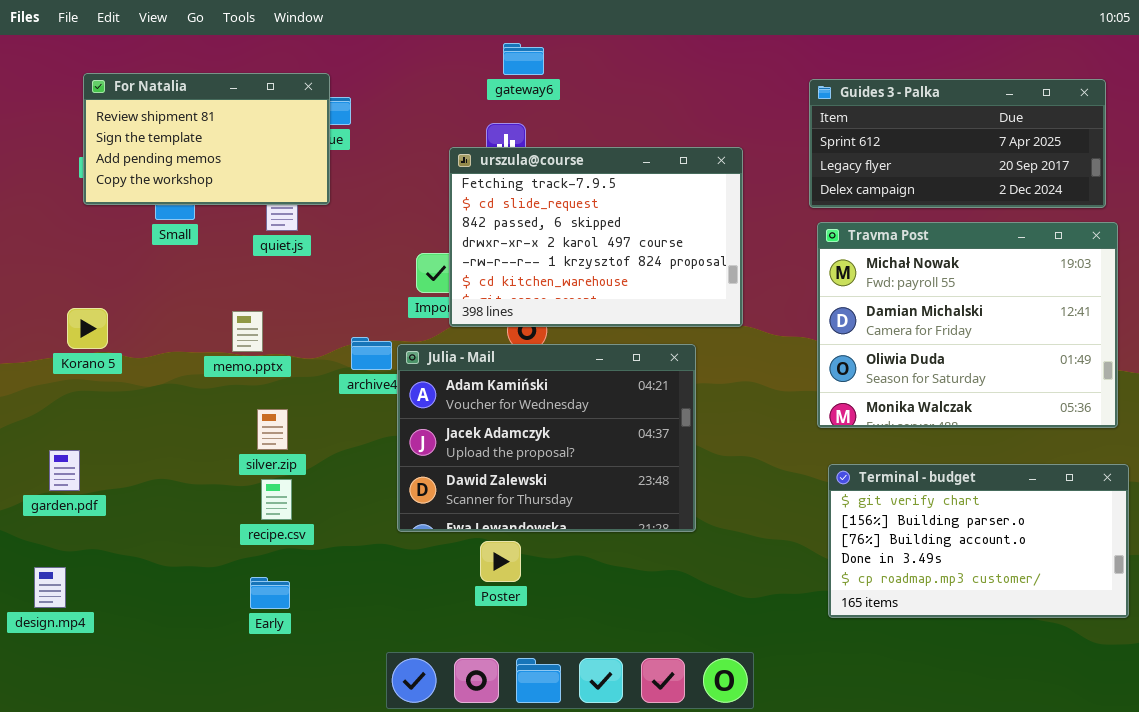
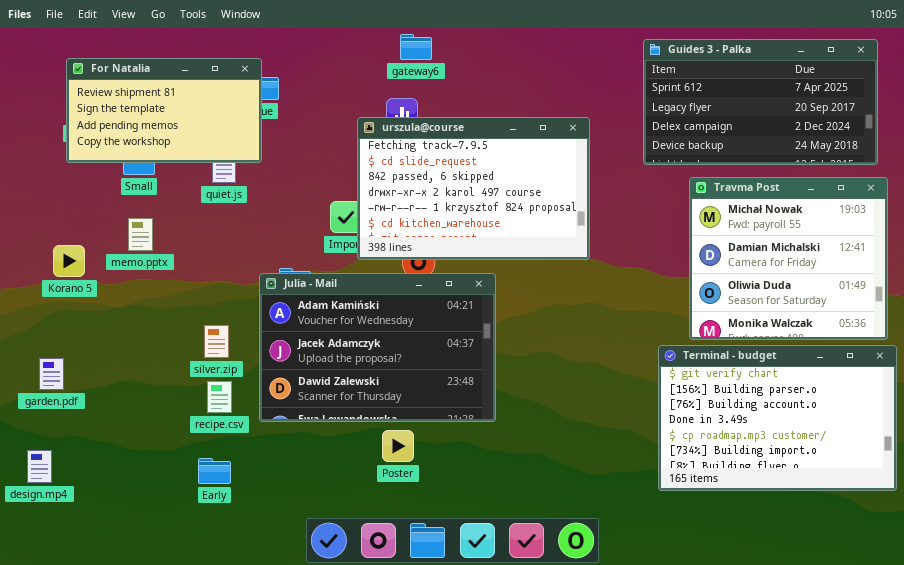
Guides 3 - Palka: [809,79,1106,208] -> [643,39,878,165], resized
Travma Post: [817,222,1118,428] -> [689,177,888,340], resized
memo.pptx: [232,311,263,352] -> [128,218,153,251], moved
Julia - Mail: [397,344,696,532] -> [259,273,496,422], moved
Terminal - budget: [828,464,1129,618] -> [658,345,897,491], resized

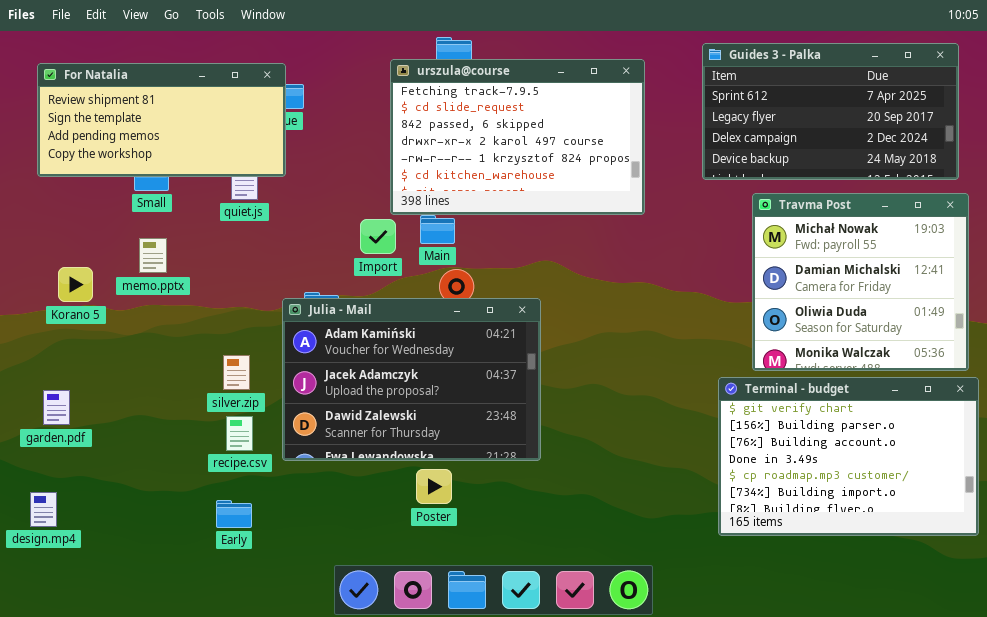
For Natalia: [66,58,262,163] -> [37,63,286,177], resized
urszula@course: [357,117,590,260] -> [390,59,645,215], moved

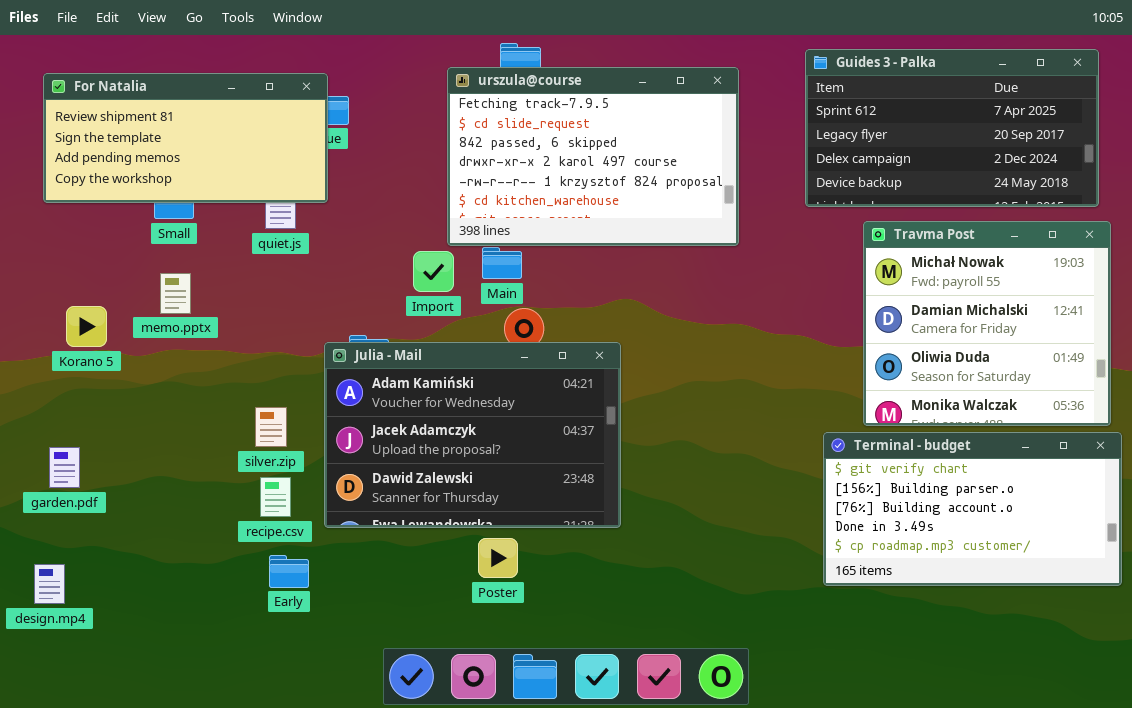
Terminal - budget: [718,377,979,536] -> [823,432,1122,586], resized
Early: [216,500,252,528] -> [269,555,309,588], moved

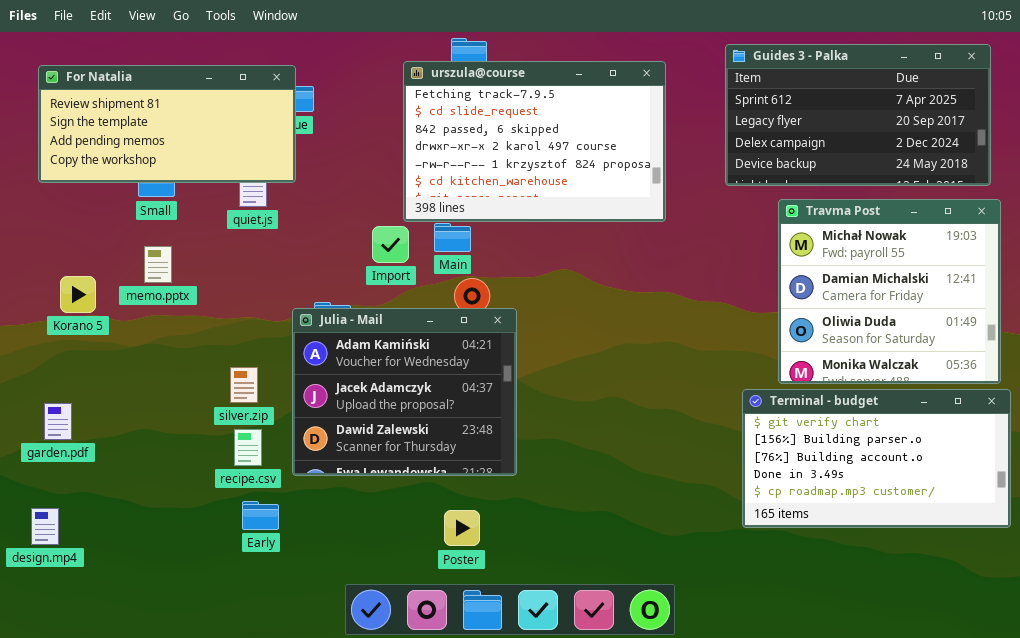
Julia - Mail: [324,342,621,528] -> [292,308,517,476], resized
Poster: [478,538,518,578] -> [444,510,480,546], moved

